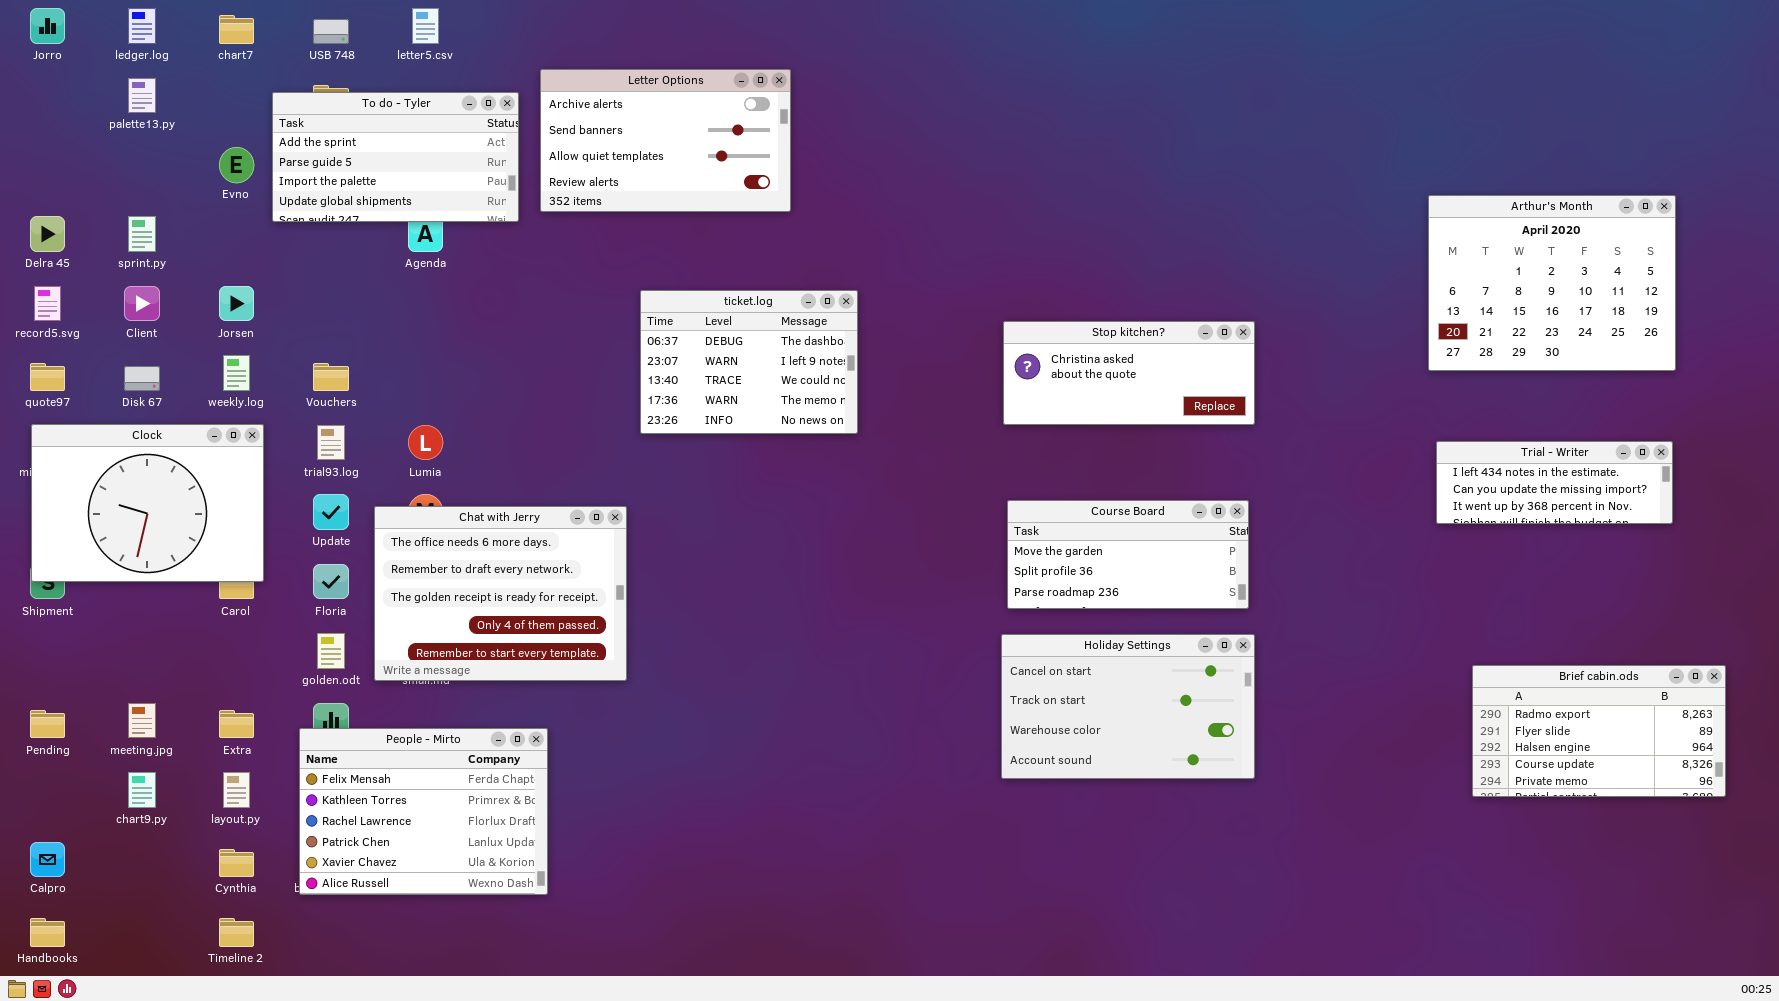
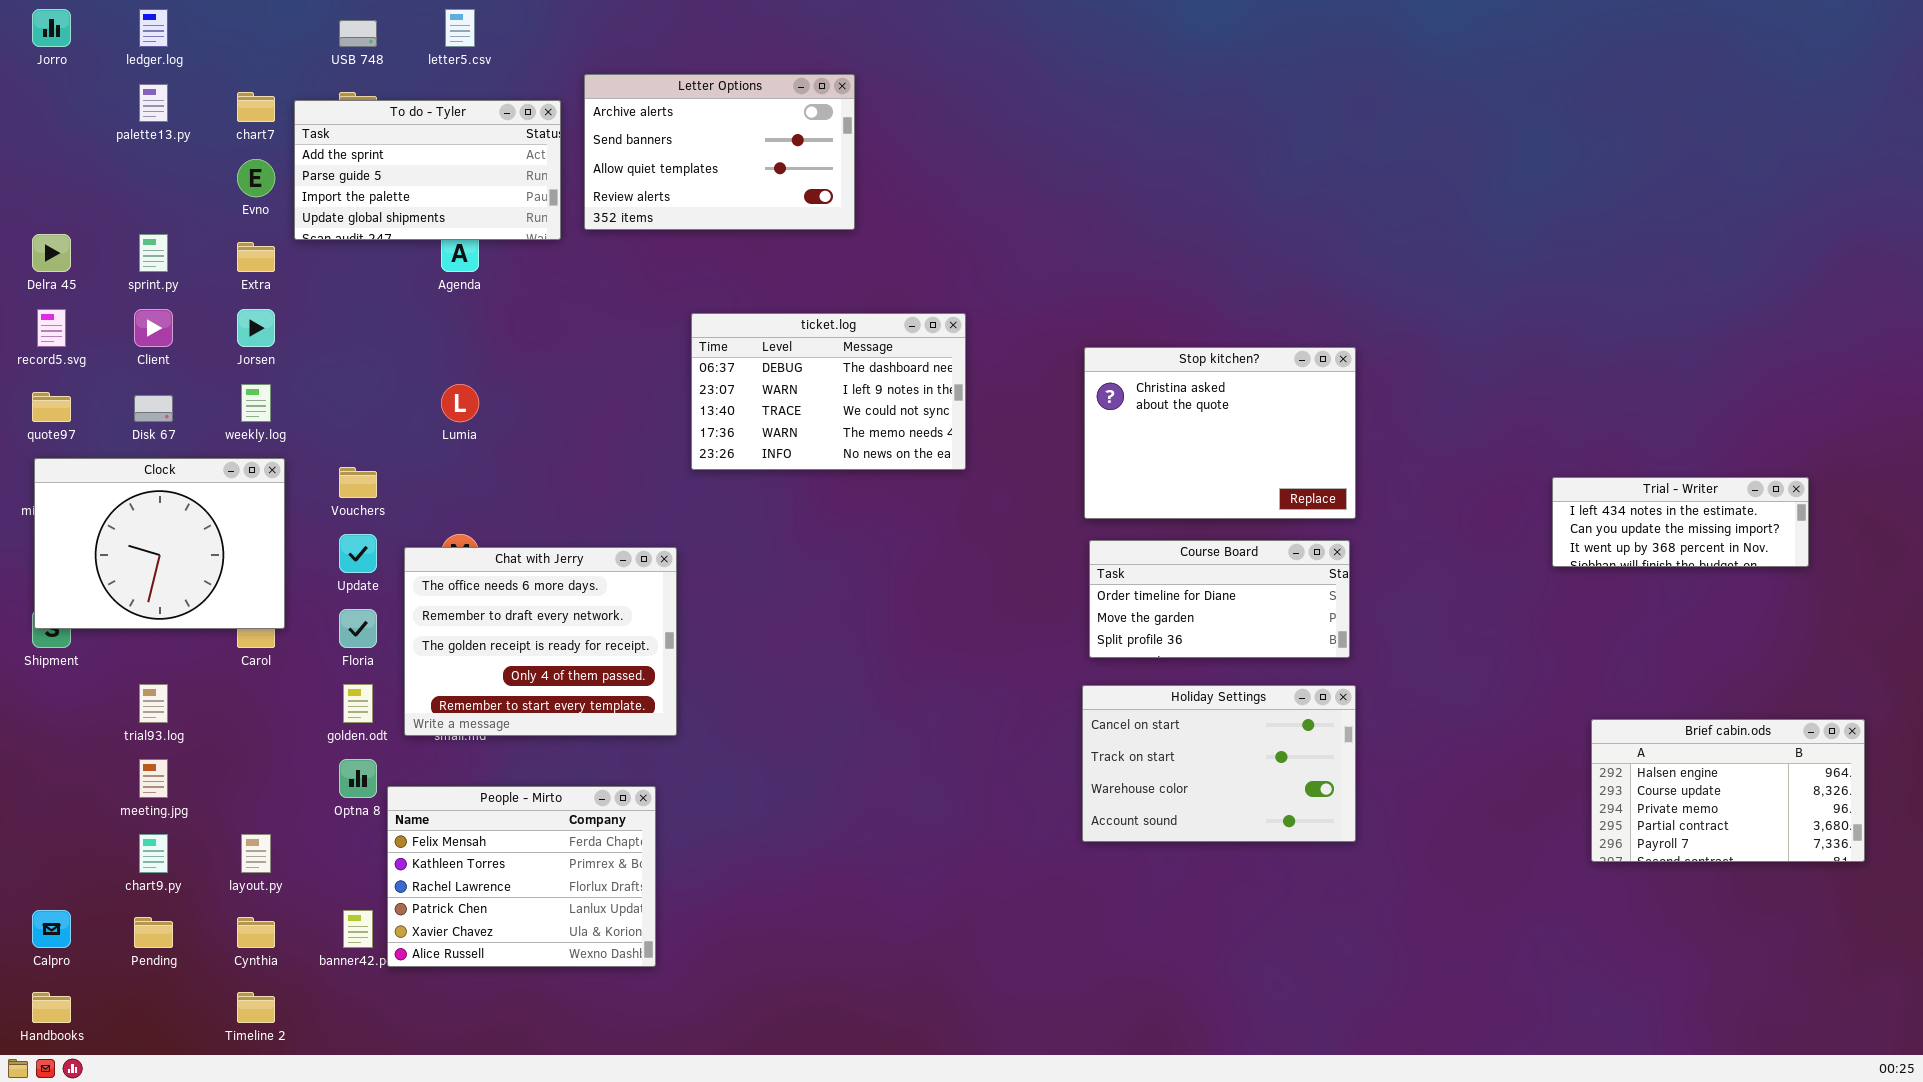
chart7: [219,15,254,44] -> [237,92,275,122], moved
Arthur's Month: [1428,195,1676,371] -> none, closed
ticket.log: [640,290,858,434] -> [691,313,966,470], resized
Stop kitchen?: [1003,321,1255,425] -> [1084,347,1356,519], resized
Vouchers: [313,363,349,391] -> [339,467,377,498], moved
trial93.log: [317,425,345,460] -> [139,684,168,723], moved
Lumia: [408,425,443,460] -> [441,384,479,422], moved
Course Board: [1007,500,1249,609] -> [1089,540,1350,658], scrolled up 1 row
Brief cabin.ods: [1472,665,1726,797] -> [1591,719,1865,862], scrolled down 2 rows
Pending: [30,710,65,738] -> [134,917,173,948], moved
Extra: [219,710,254,738] -> [237,242,275,272], moved
People - Mirto: [299,728,548,895] -> [387,786,656,967], moved

